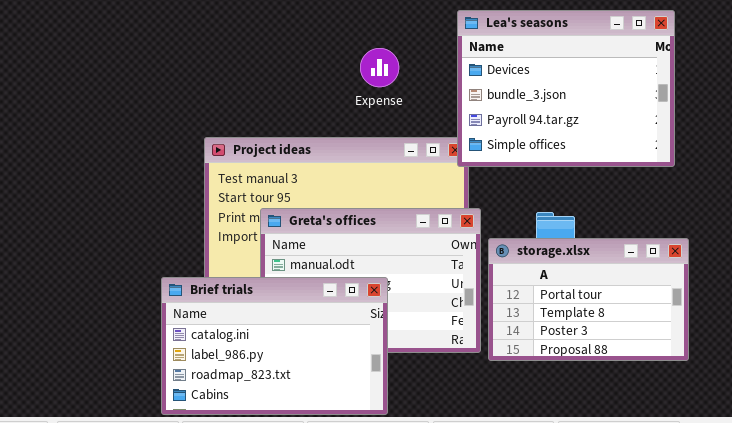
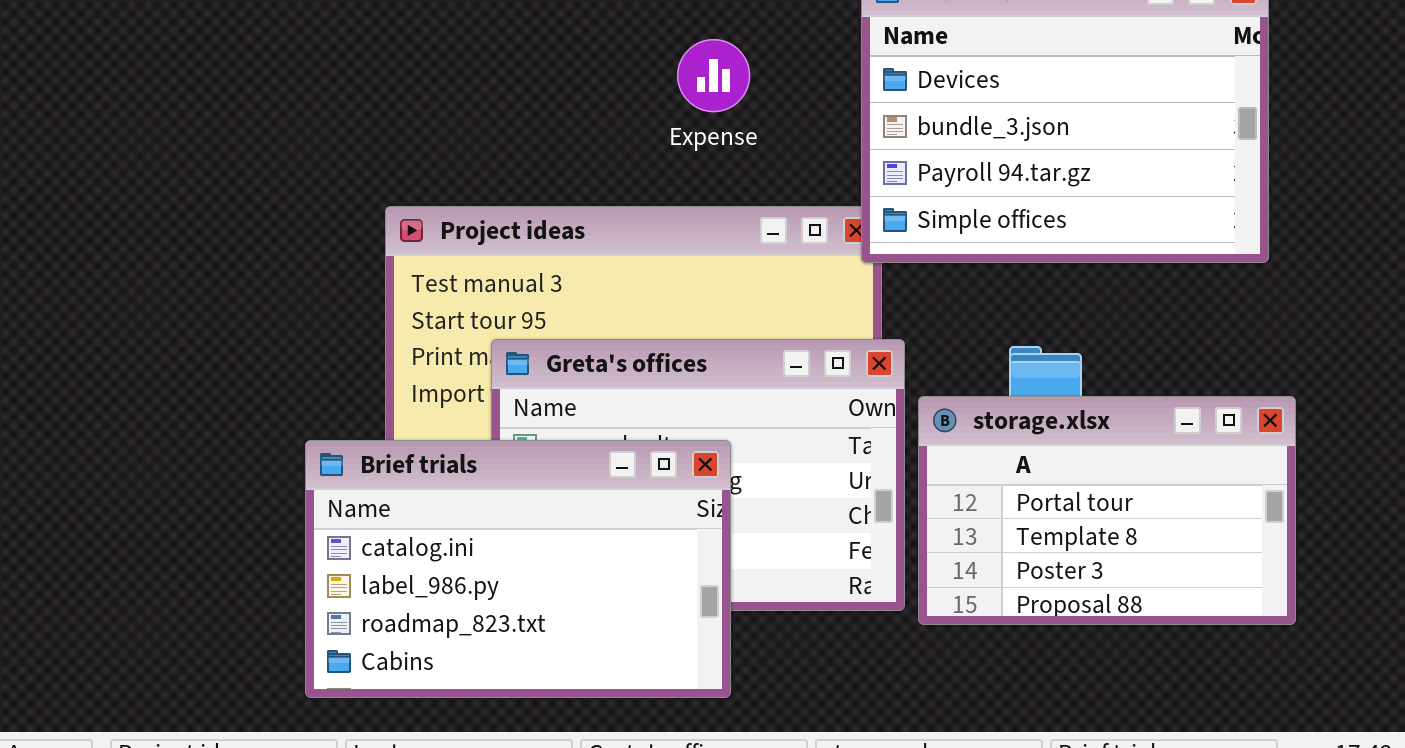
Brief trials: [161,277,388,415] -> [305,440,731,698], moved

